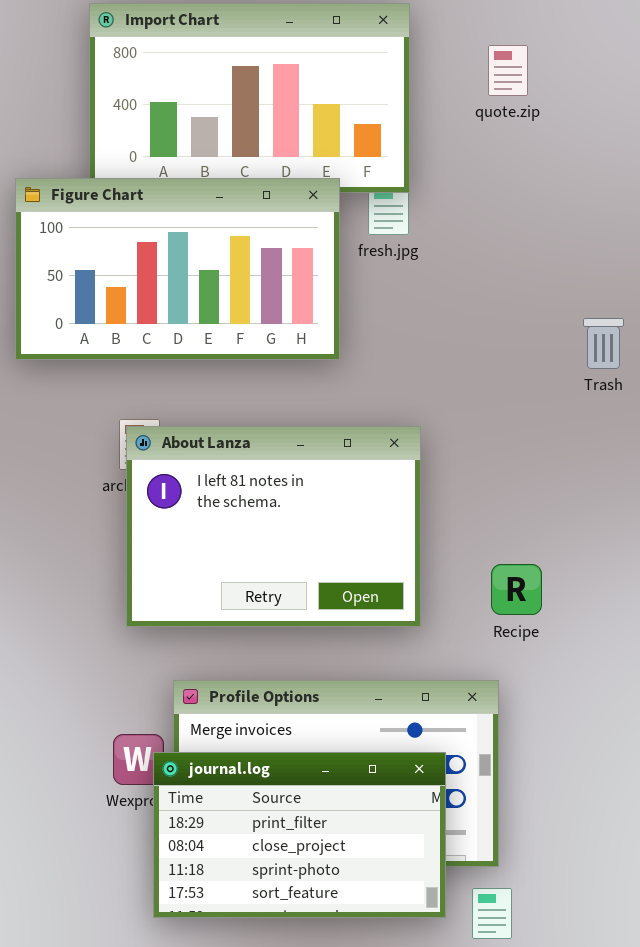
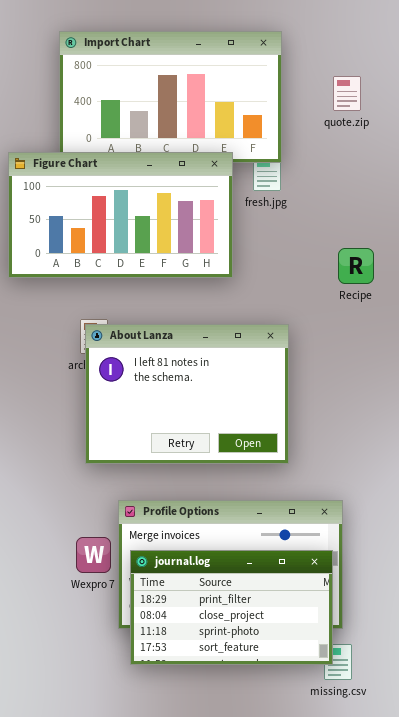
quote.zip: [488,45,528,96] -> [333,76,361,111], moved
Recipe: [491,564,542,615] -> [338,248,374,284], moved
journal.log: [153,752,446,918] -> [130,550,333,665], moved

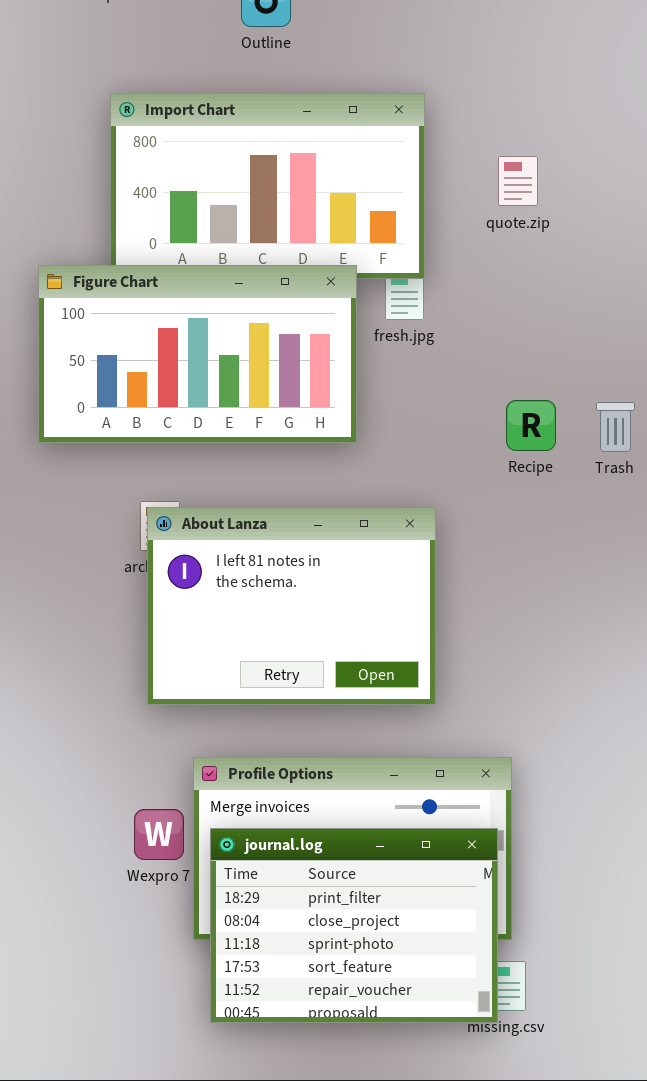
journal.log: [130,550,333,665] -> [210,828,498,1023], resized

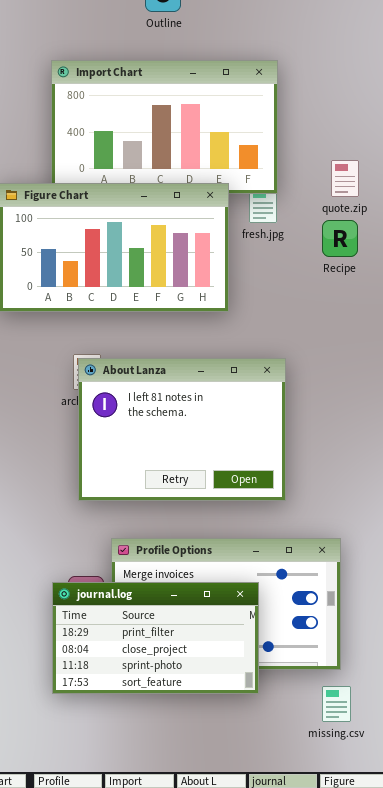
quote.zip: [498,156,538,206] -> [331,160,359,197], moved
Recipe: [506,400,556,451] -> [322,220,358,257], moved
journal.log: [210,828,498,1023] -> [52,582,259,694], moved, resized

